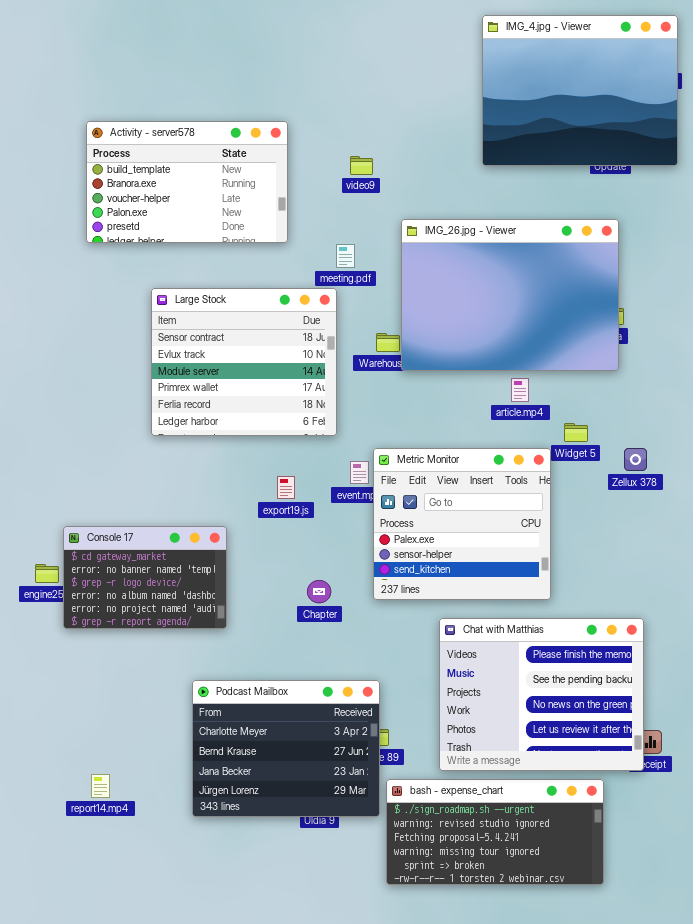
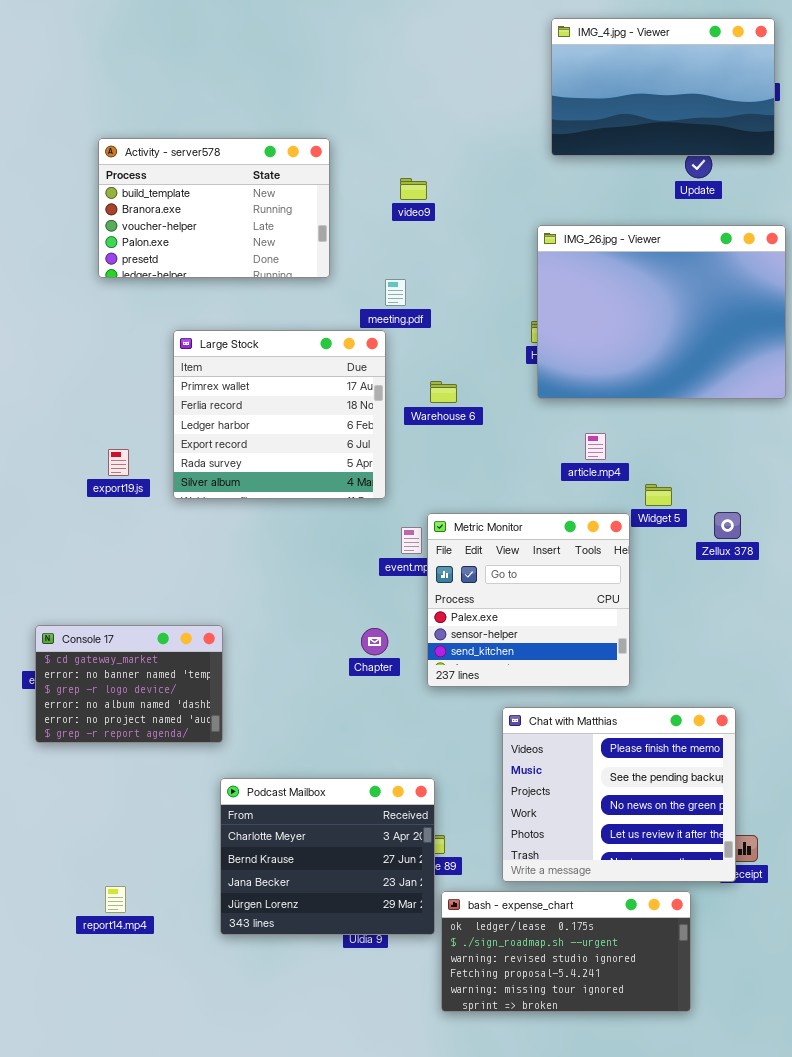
IMG_4.jpg - Viewer: [482,15,678,166] -> [551,18,775,156], resized
IMG_26.jpg - Viewer: [401,219,619,371] -> [537,225,786,399], moved
Large Stock: [151,288,337,436] -> [173,330,386,499], scrolled down 3 rows
export19.js: [277,476,295,499] -> [108,449,129,476], moved
Console 17: [63,526,227,629] -> [35,625,223,743], moved
Chapter: [307,580,331,603] -> [361,628,388,655], moved
bash - expense_chart: [386,779,604,885] -> [441,891,691,1012], scrolled up 1 row

